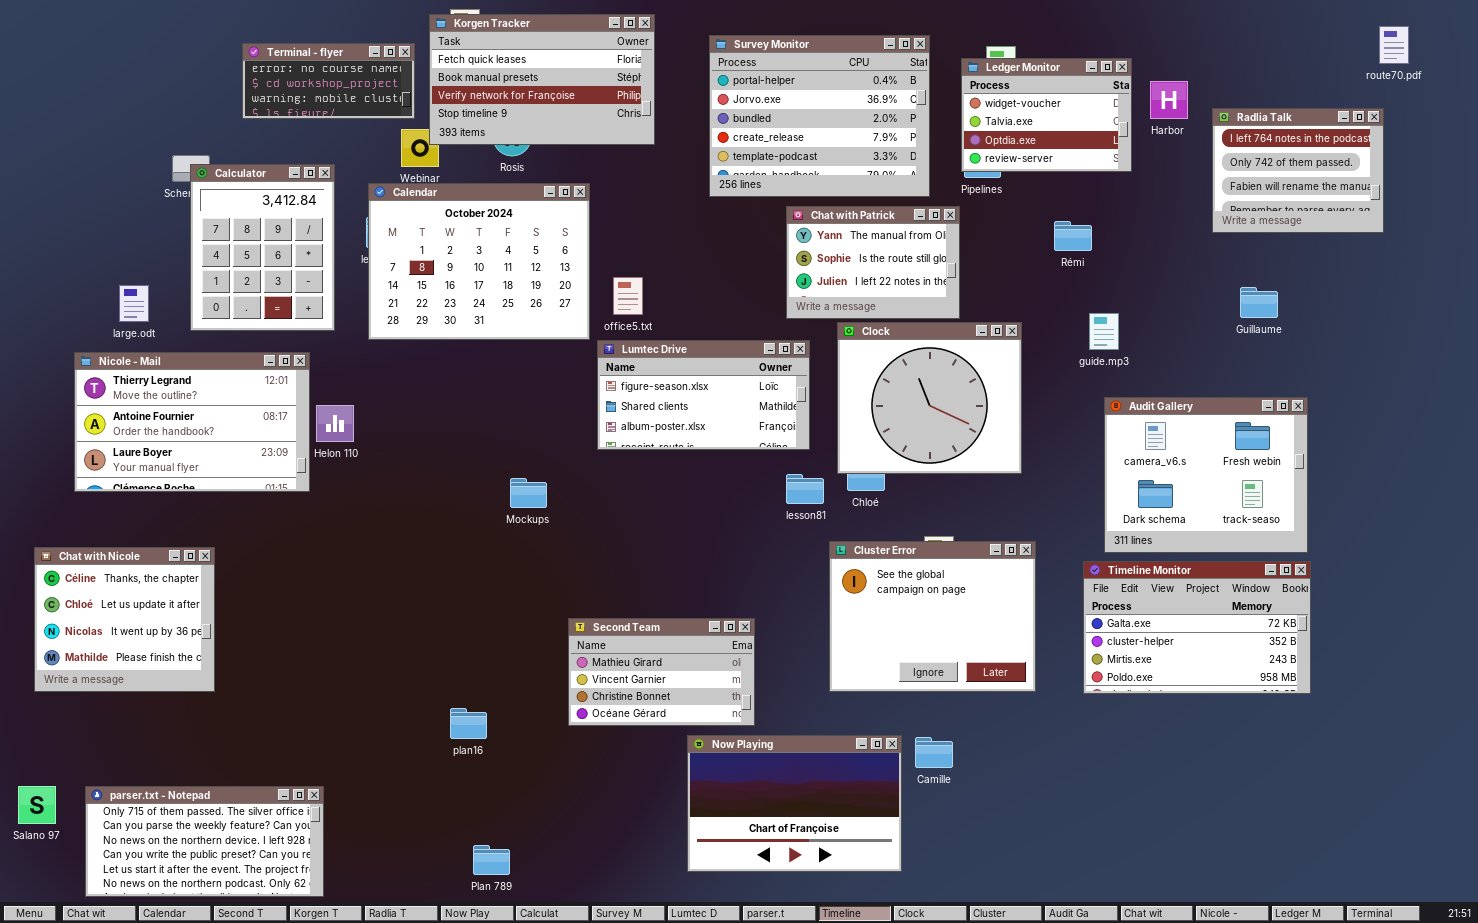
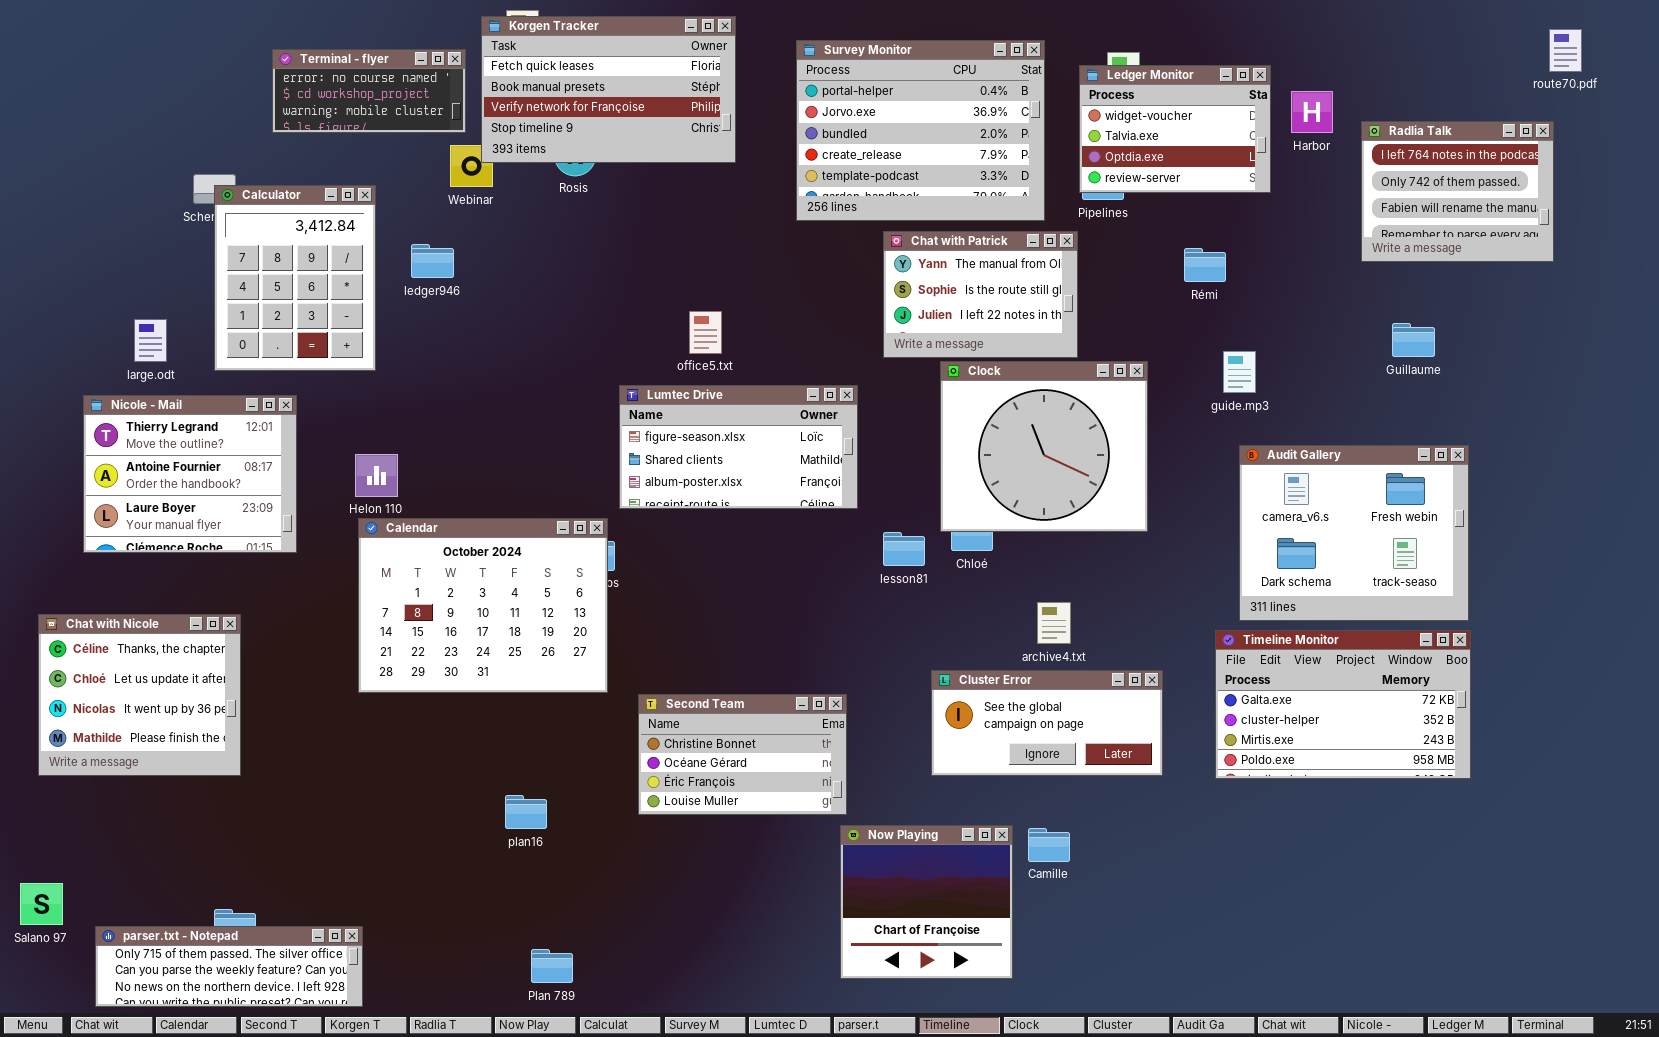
Calendar: [368,183,590,340] -> [358,518,608,693], moved
Lumtec Drive: [597,340,810,450] -> [619,385,858,509], moved
Nicole - Mail: [74,352,310,492] -> [83,395,297,553], resized
Cluster Error: [829,541,1036,692] -> [931,670,1163,776], resized
Second Team: [568,618,755,726] -> [638,694,847,815], scrolled down 2 rows
Now Playing: [687,735,902,872] -> [840,825,1013,979], resized
parser.txt - Notepad: [85,786,324,897] -> [95,926,363,1007], resized

